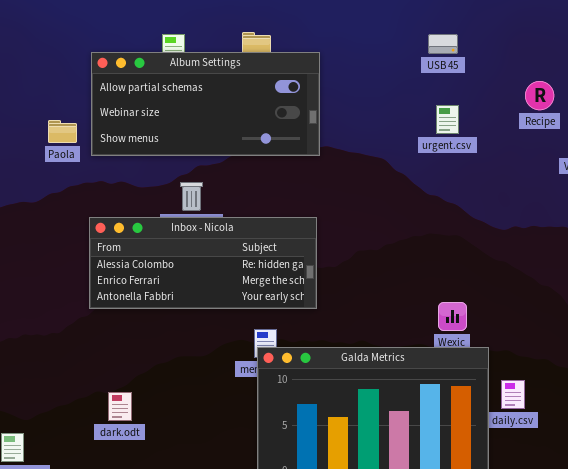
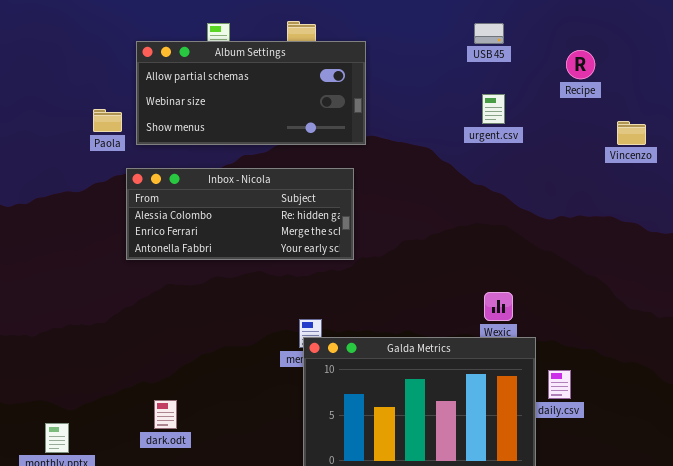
Recipe: [525,81,554,110] -> [566,50,595,79], moved
Inbox - Nicola: [89,217,317,309] -> [126,168,354,260], moved
dark.odt: [108,392,132,421] -> [154,400,177,429], moved

